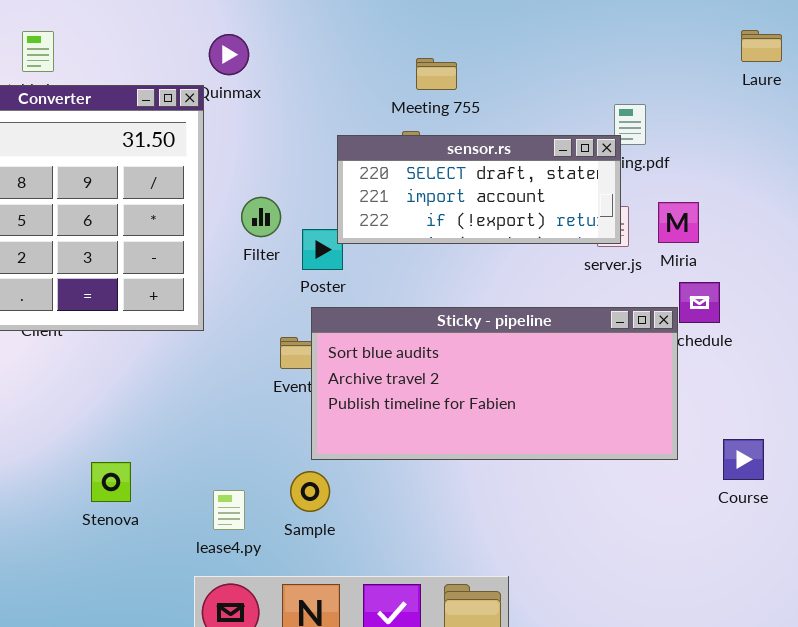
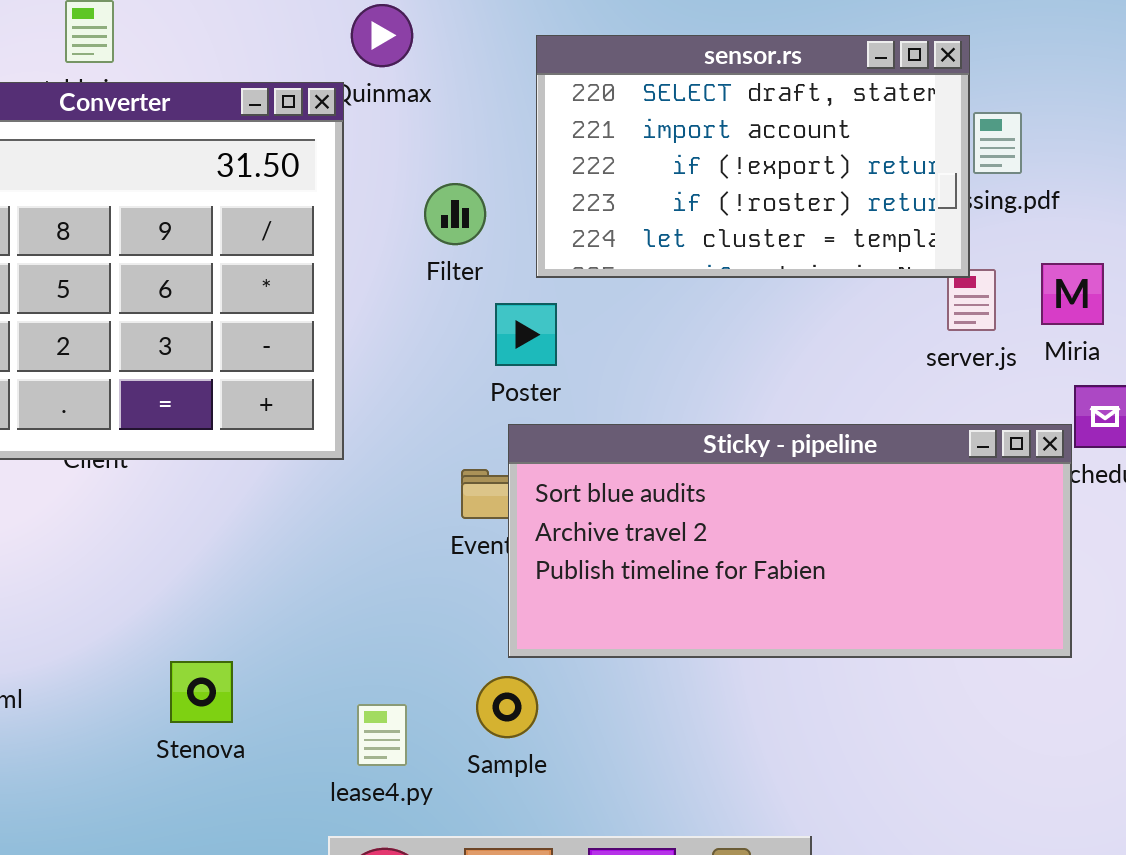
sensor.rs: [337,135,621,244] -> [536,35,970,278], moved, resized
Filter: [241,197,281,237] -> [424,183,486,245], moved

